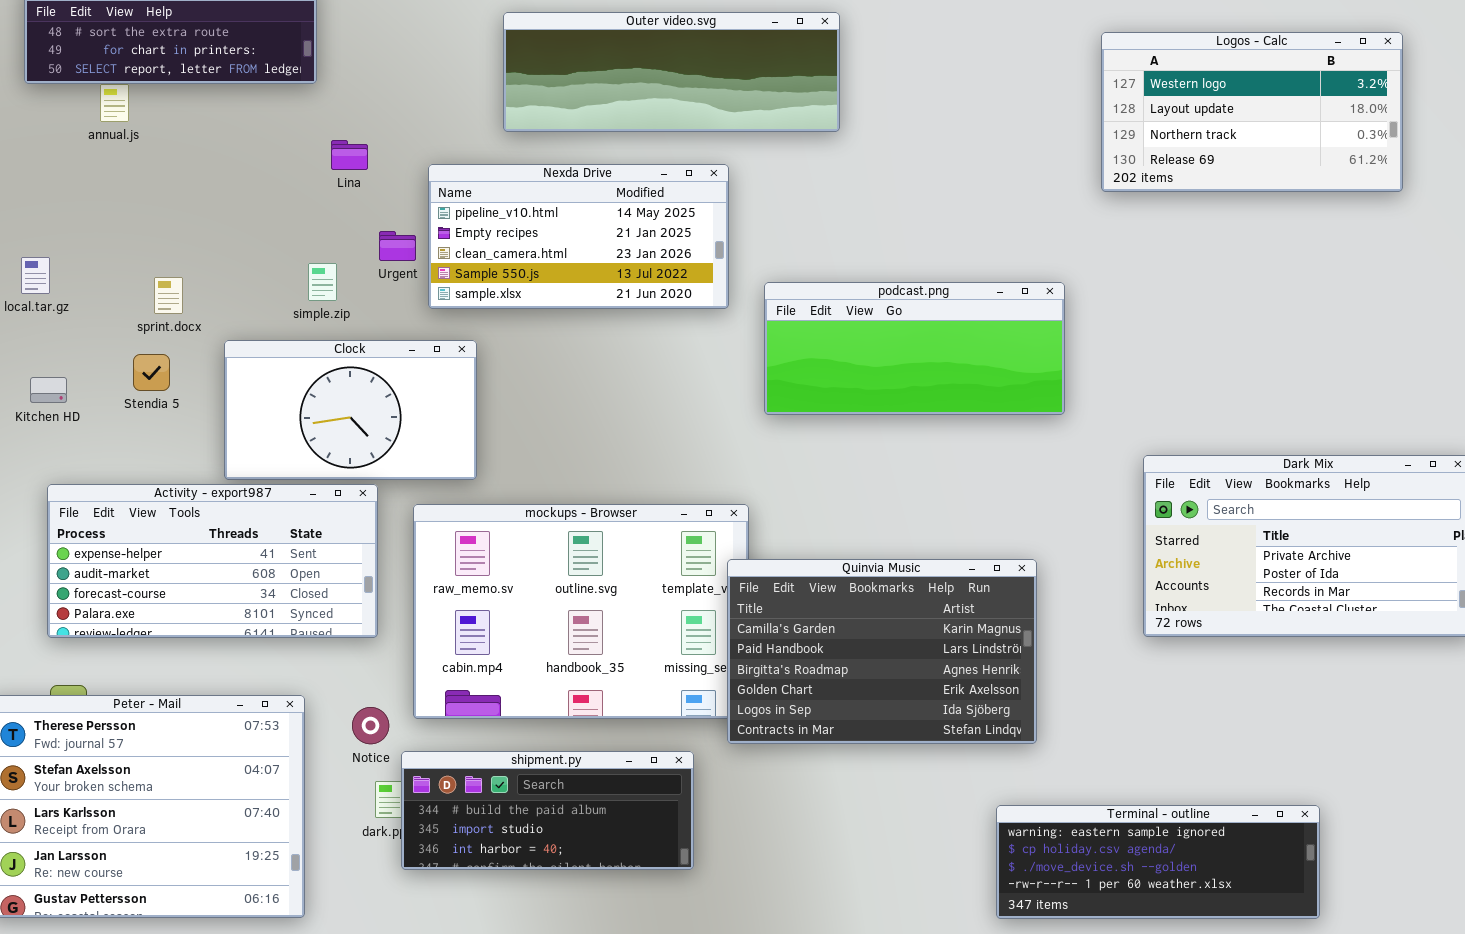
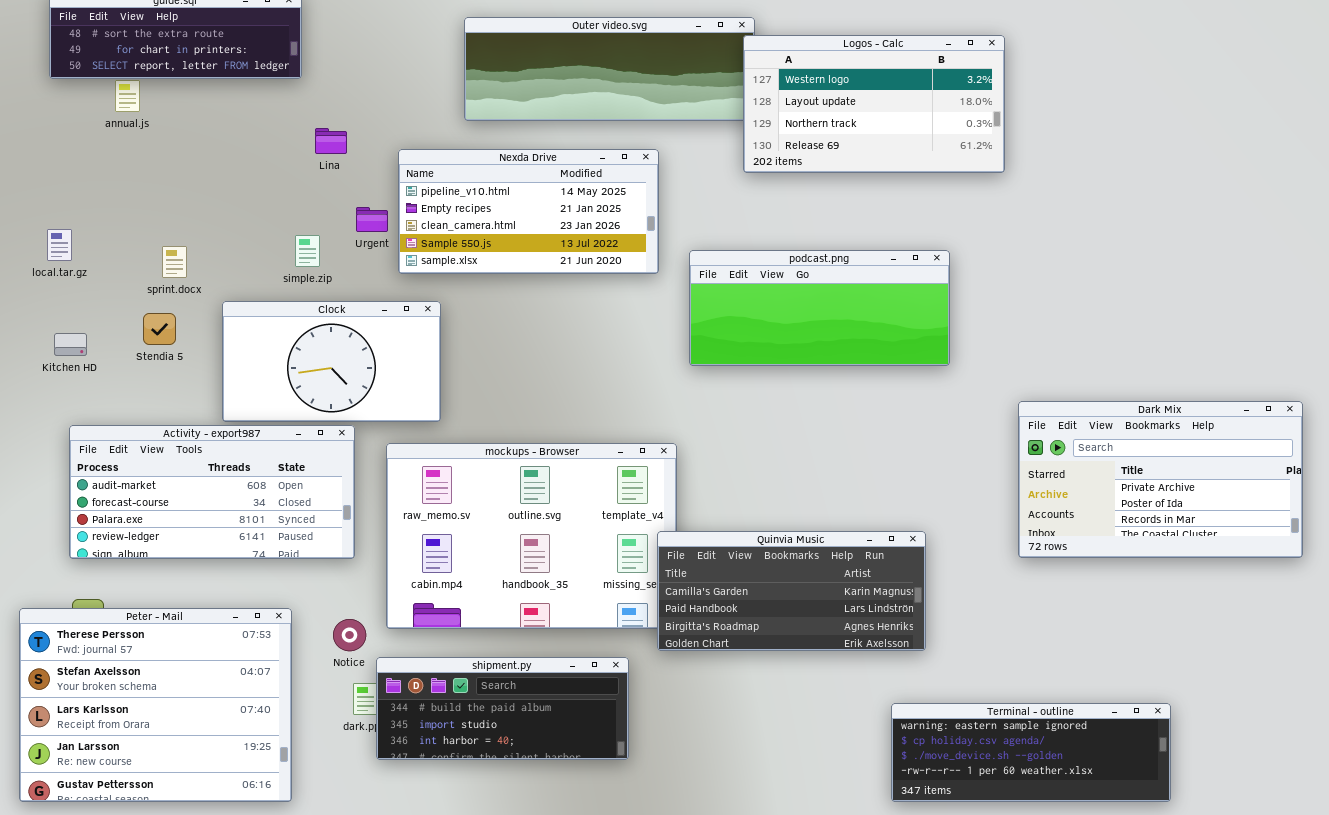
Logos - Calc: [1101,32,1403,192] -> [743,35,1005,173], moved
Activity - export987: [47,484,378,638] -> [69,425,355,559], scrolled down 1 row
Quinvia Music: [727,559,1037,744] -> [657,531,926,651], resized

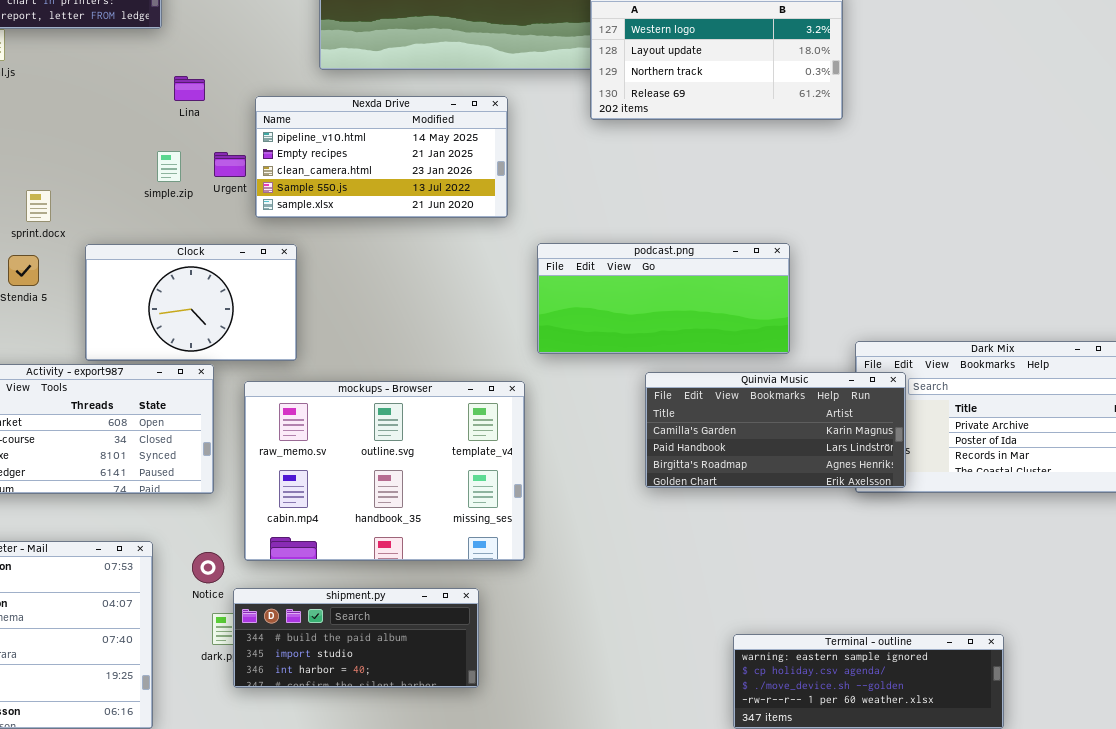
simple.zip: [295,235,320,267] -> [157,151,181,182], moved
podcast.png: [689,250,950,366] -> [537,243,790,354], moved
Quinvia Music: [657,531,926,651] -> [645,372,906,488], moved

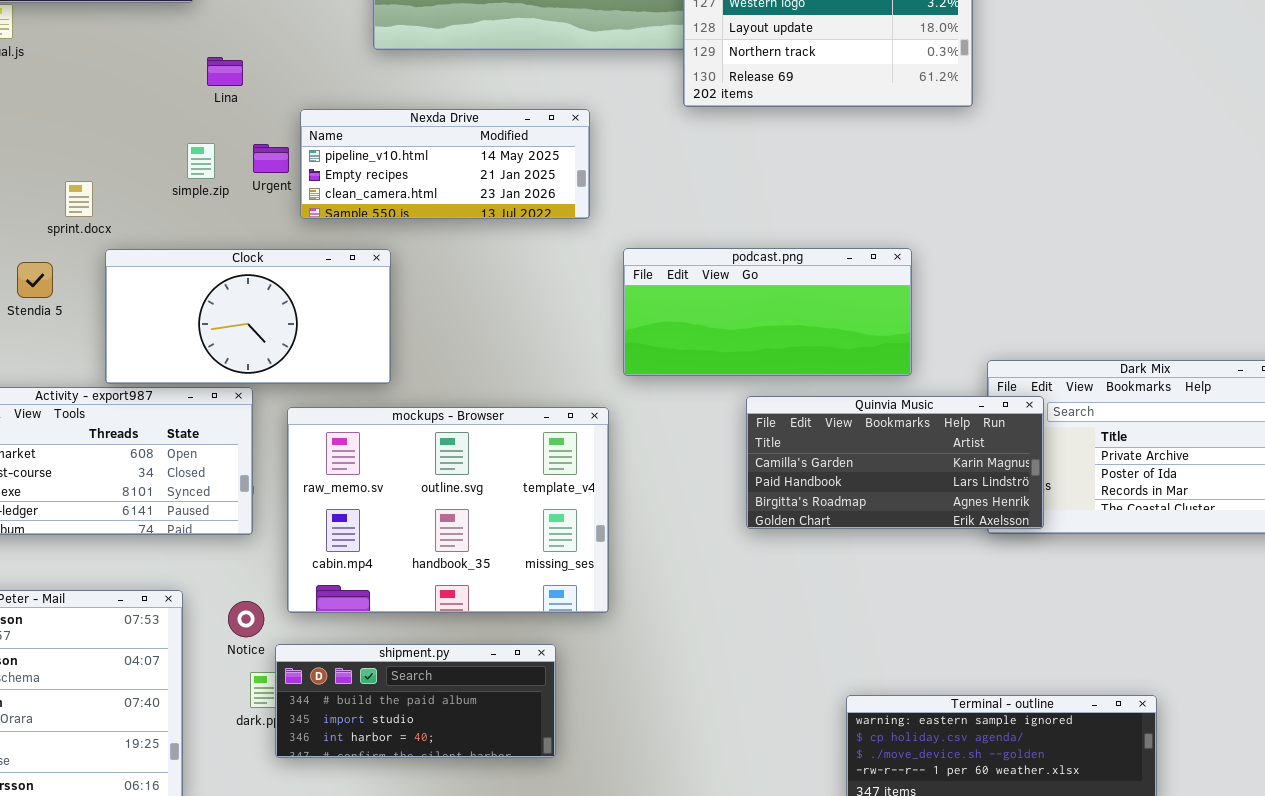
Nexda Drive: [255,96,508,218] -> [300,109,590,219], resized
sprint.docx: [26,190,51,222] -> [65,181,93,217], moved
Clock: [85,244,297,361] -> [105,249,391,384], resized

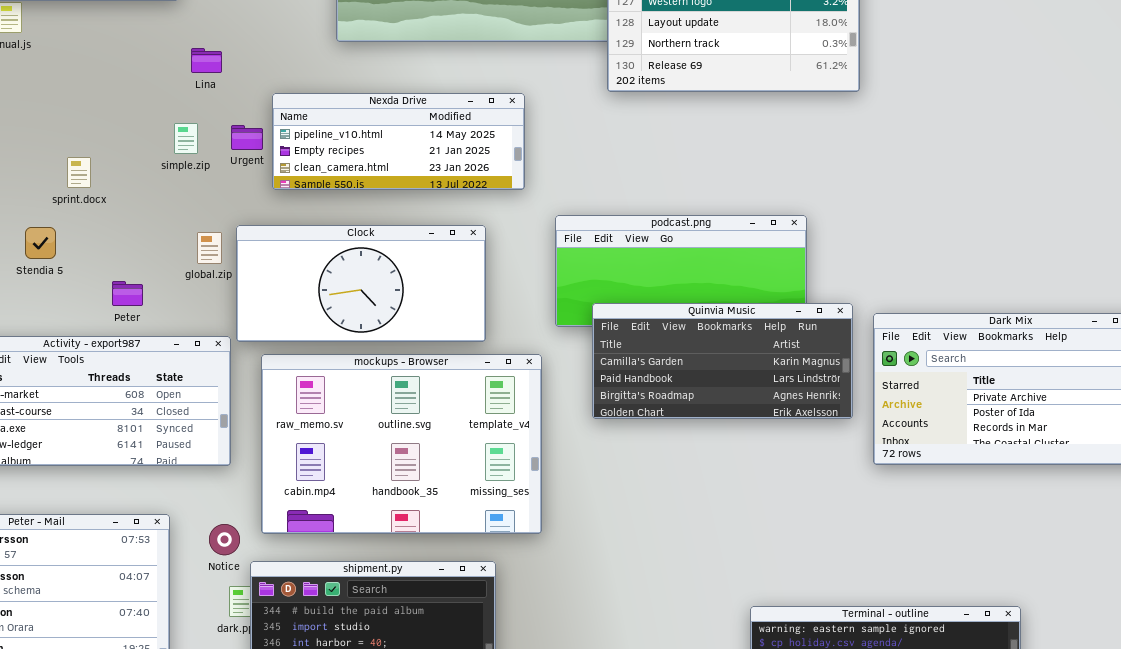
Clock: [105,249,391,384] -> [236,225,486,342], moved
Quinvia Music: [746,396,1044,529] -> [592,303,853,419], moved

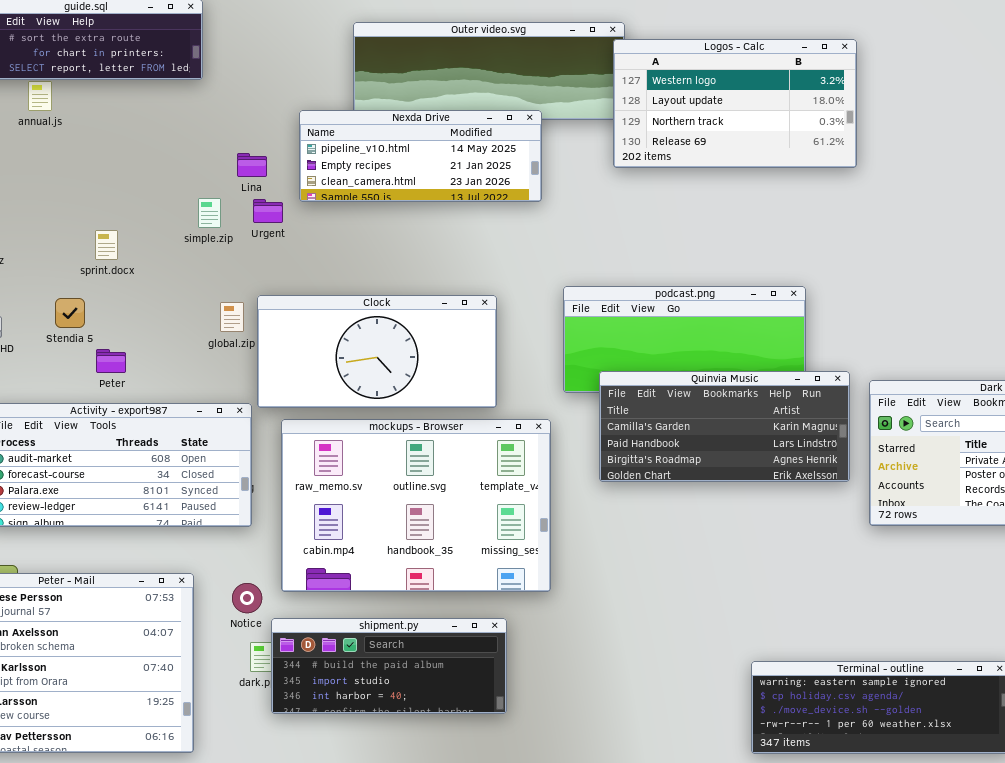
Lina: [191,48,222,73] -> [237,153,267,177], moved
Nexda Drive: [272,93,525,190] -> [299,110,542,202], moved
Peter: [112,281,143,306] -> [96,349,126,373], moved

